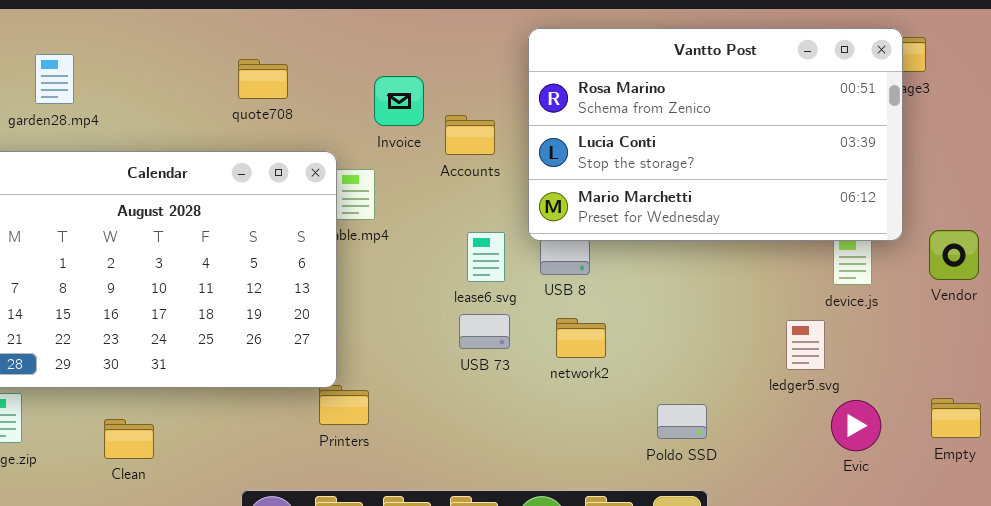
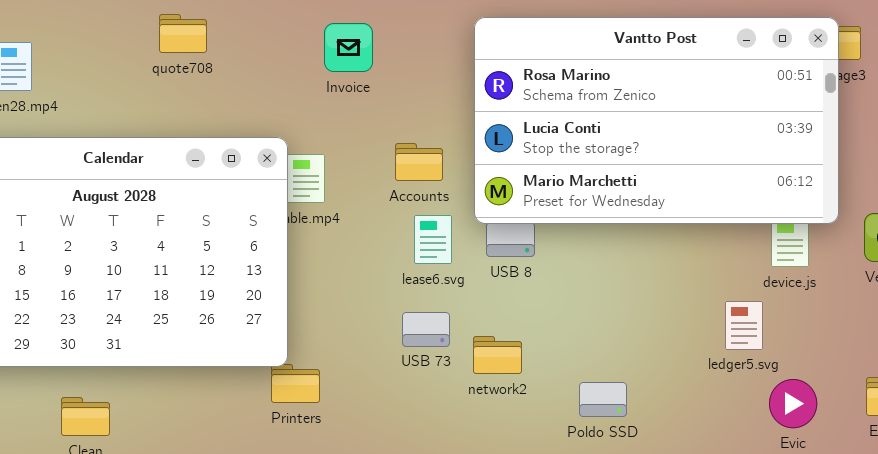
quote708: [238,59,288,99] -> [159,14,207,53], moved
Invoice: [374,76,424,126] -> [324,23,373,72], moved
Accounts: [445,115,495,155] -> [395,143,443,181], moved
USB 73: [459,314,510,349] -> [402,312,450,347], moved
network2: [556,318,606,358] -> [473,336,522,374], moved
Poldo SSD: [657,404,707,439] -> [579,382,627,417], moved

